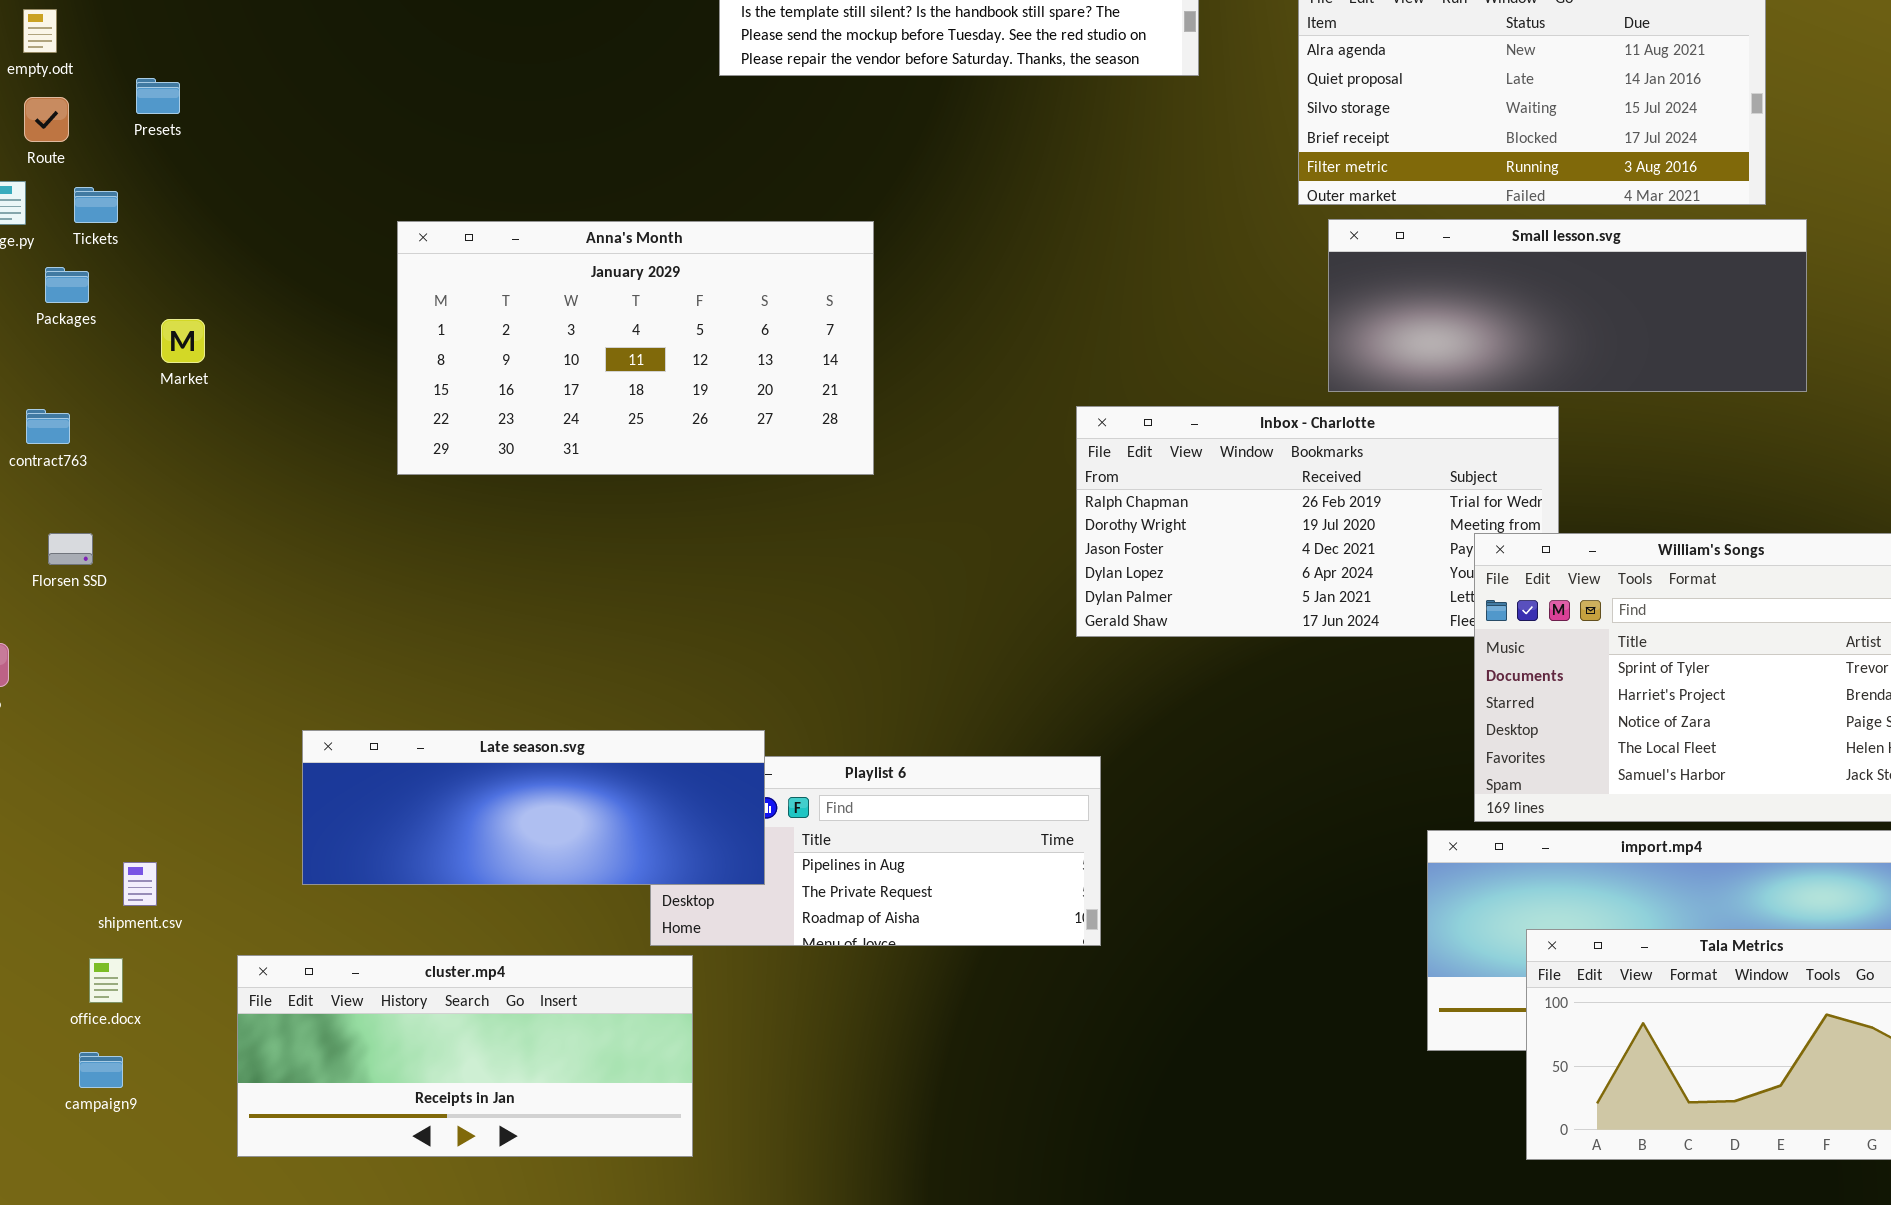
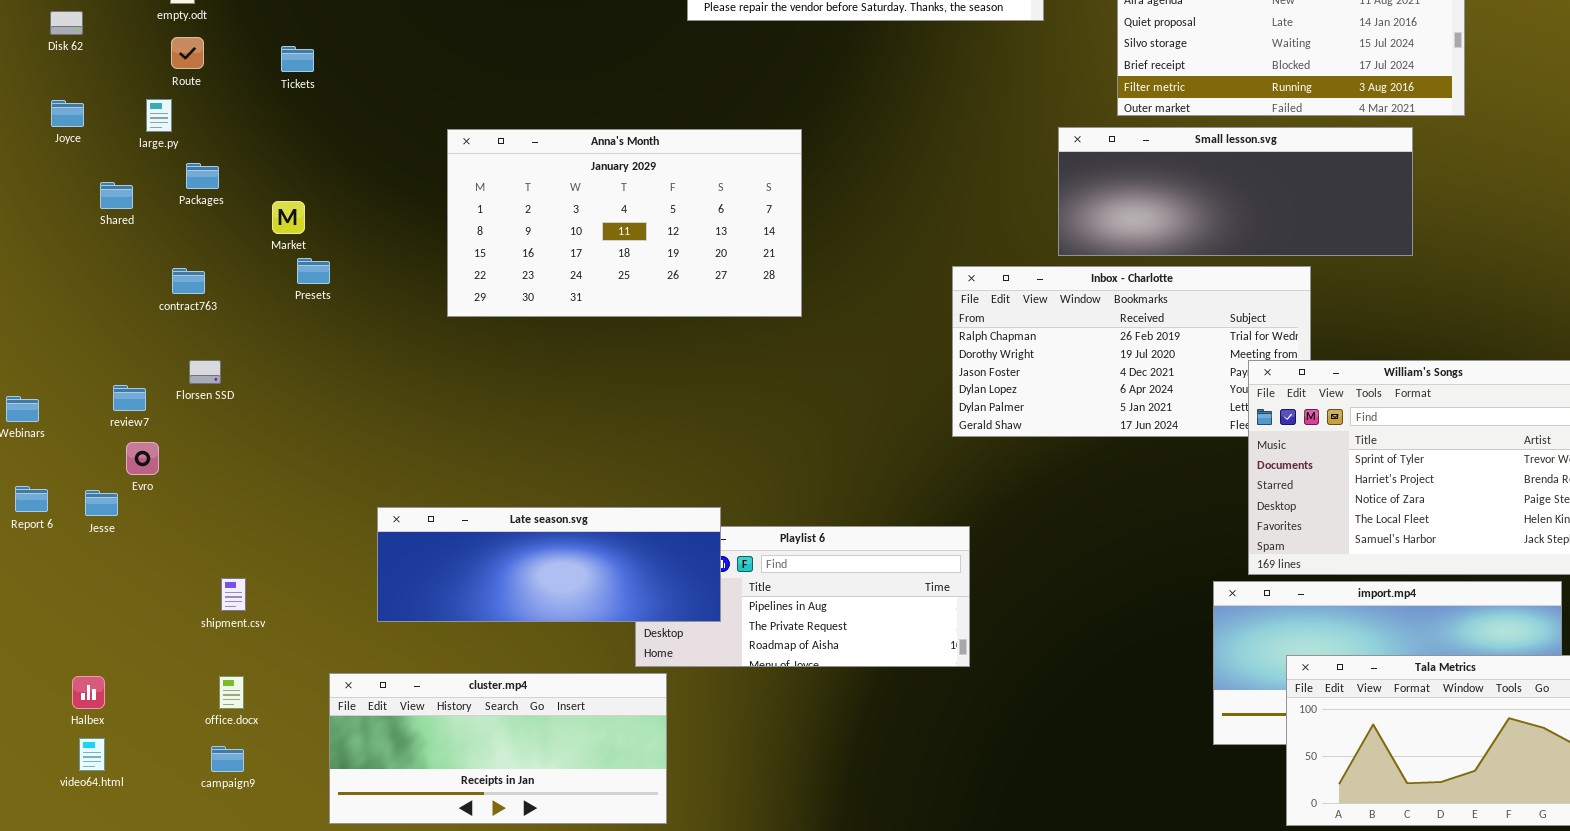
Presets: [136,78,180,114] -> [297,258,330,284], moved
Tickets: [74,187,118,223] -> [281,46,314,72], moved
Small lesson.svg: [1328,219,1807,392] -> [1058,127,1413,256], moved
shipment.csv: [123,862,157,906] -> [221,578,246,611], moved

